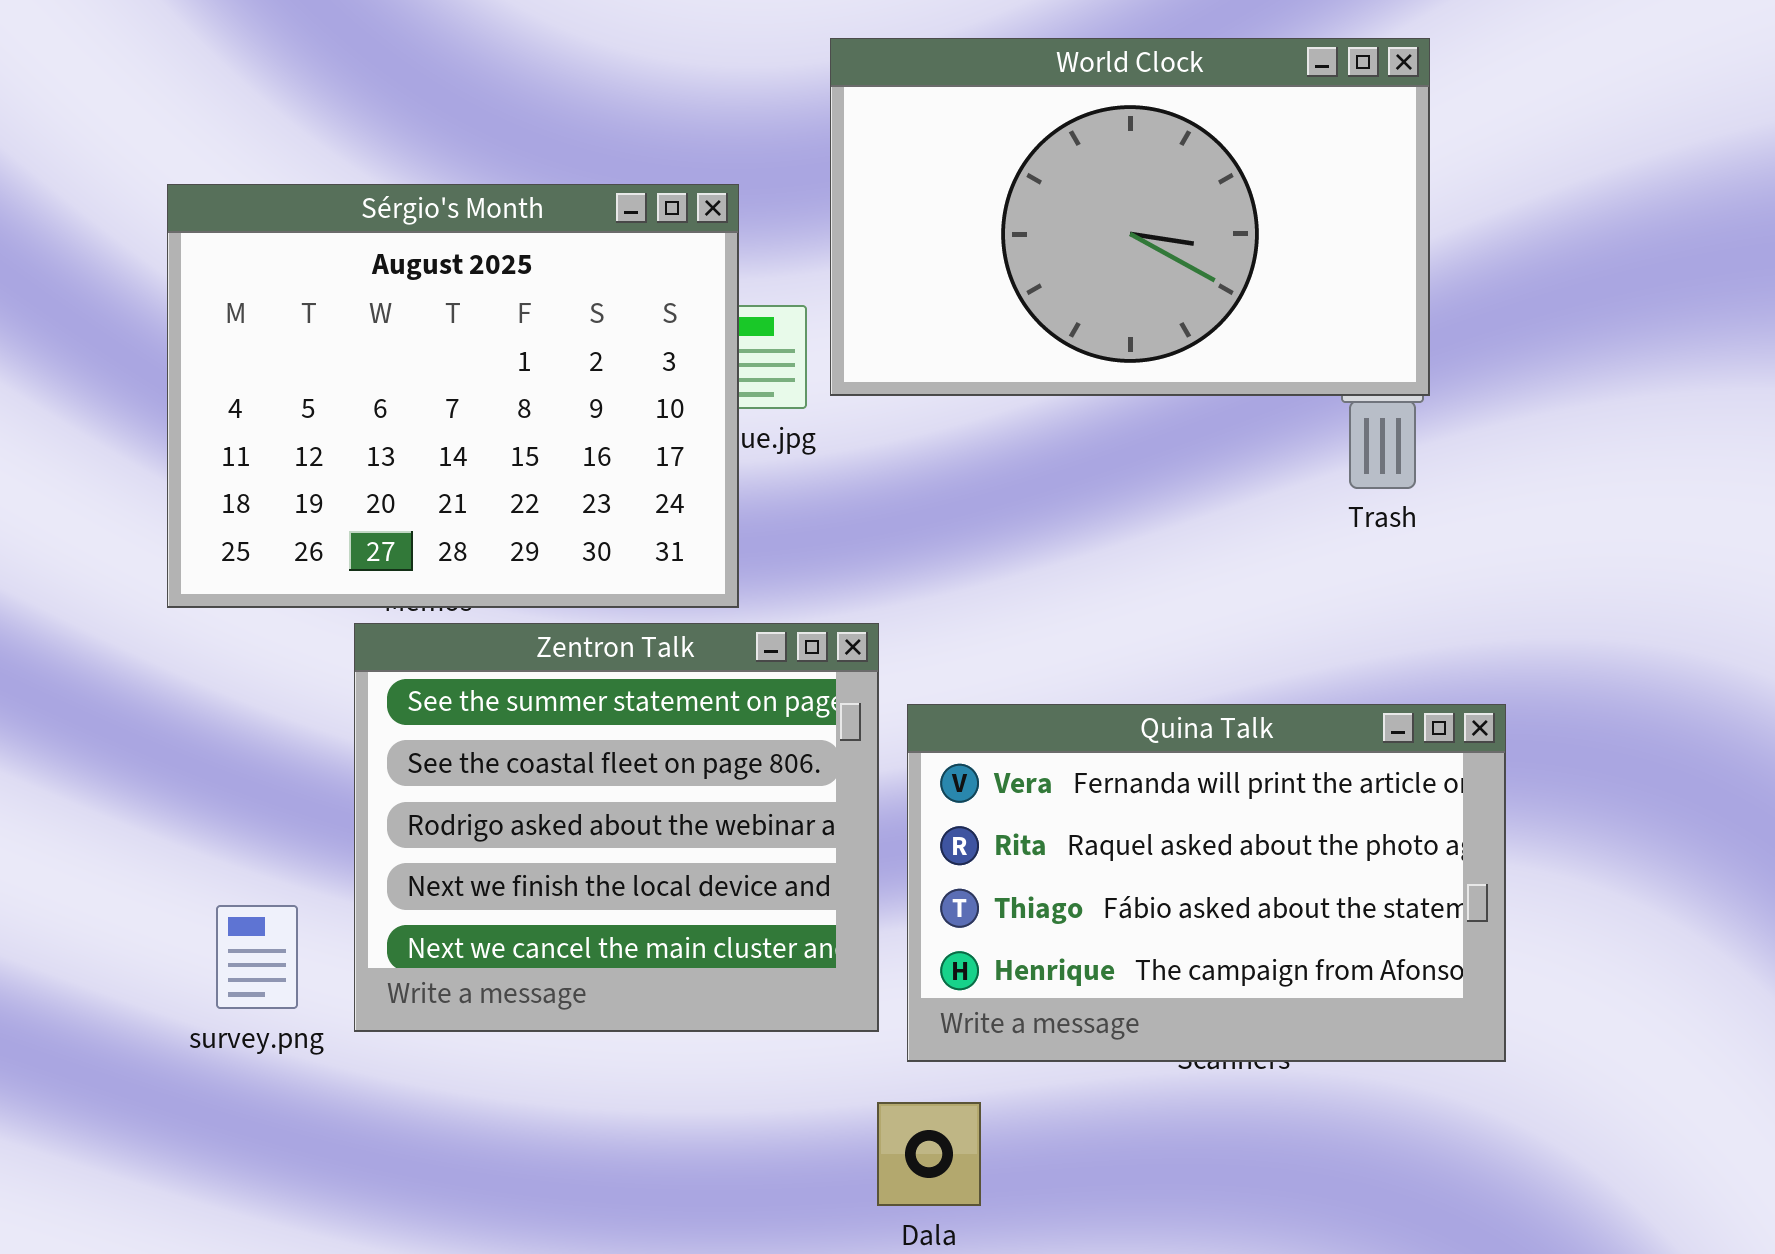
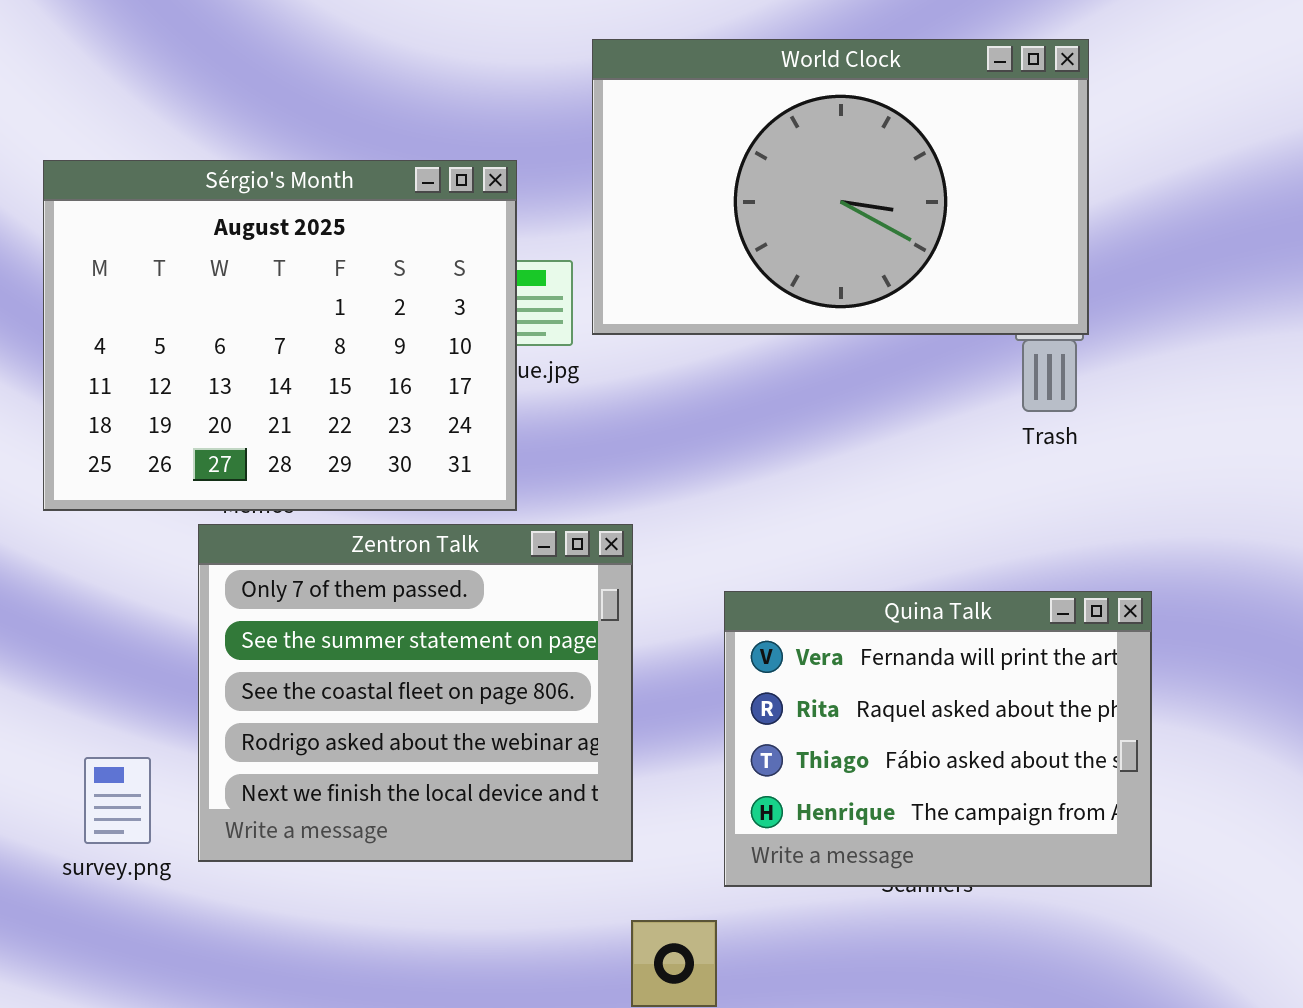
Zentron Talk: [354,623,879,1032] -> [198,524,633,862], scrolled up 1 row
Quina Talk: [907,704,1506,1062] -> [724,591,1152,887], resized

